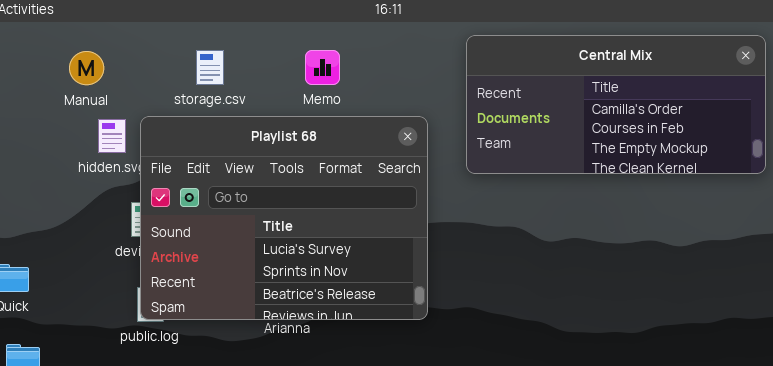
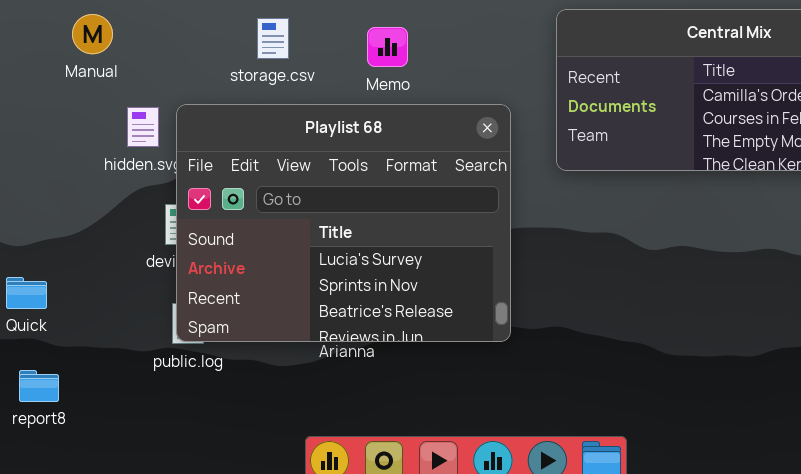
storage.csv: [196,50,224,85] -> [257,18,289,59], moved
Manual: [69,51,104,85] -> [72,14,113,54], moved

